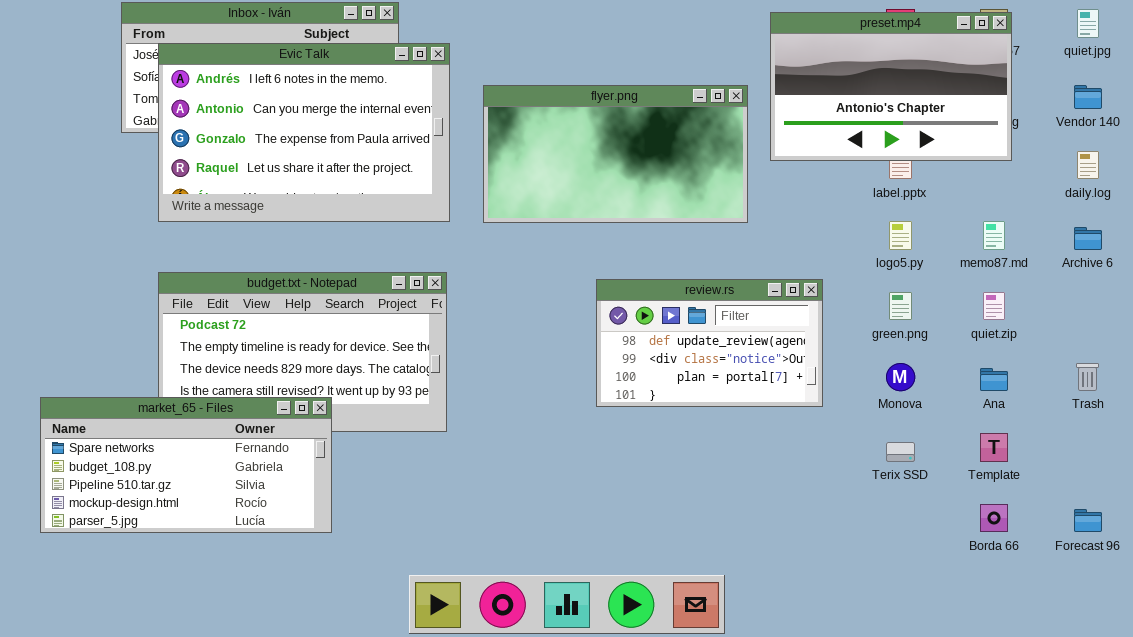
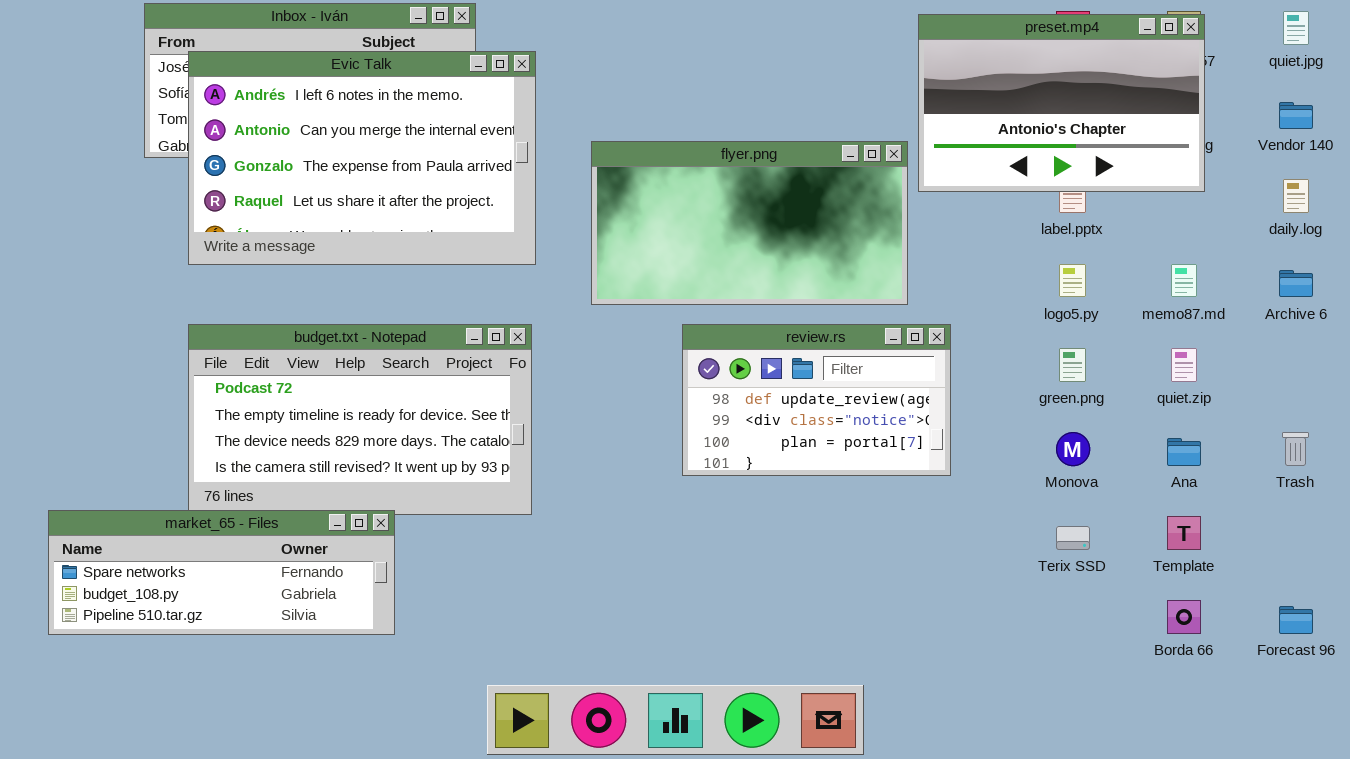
flyer.png: [483,85,748,223] -> [591,141,908,305], moved
review.rs: [596,279,823,407] -> [682,324,951,476], moved
market_65 - Files: [40,397,332,533] -> [48,510,395,635], resized

